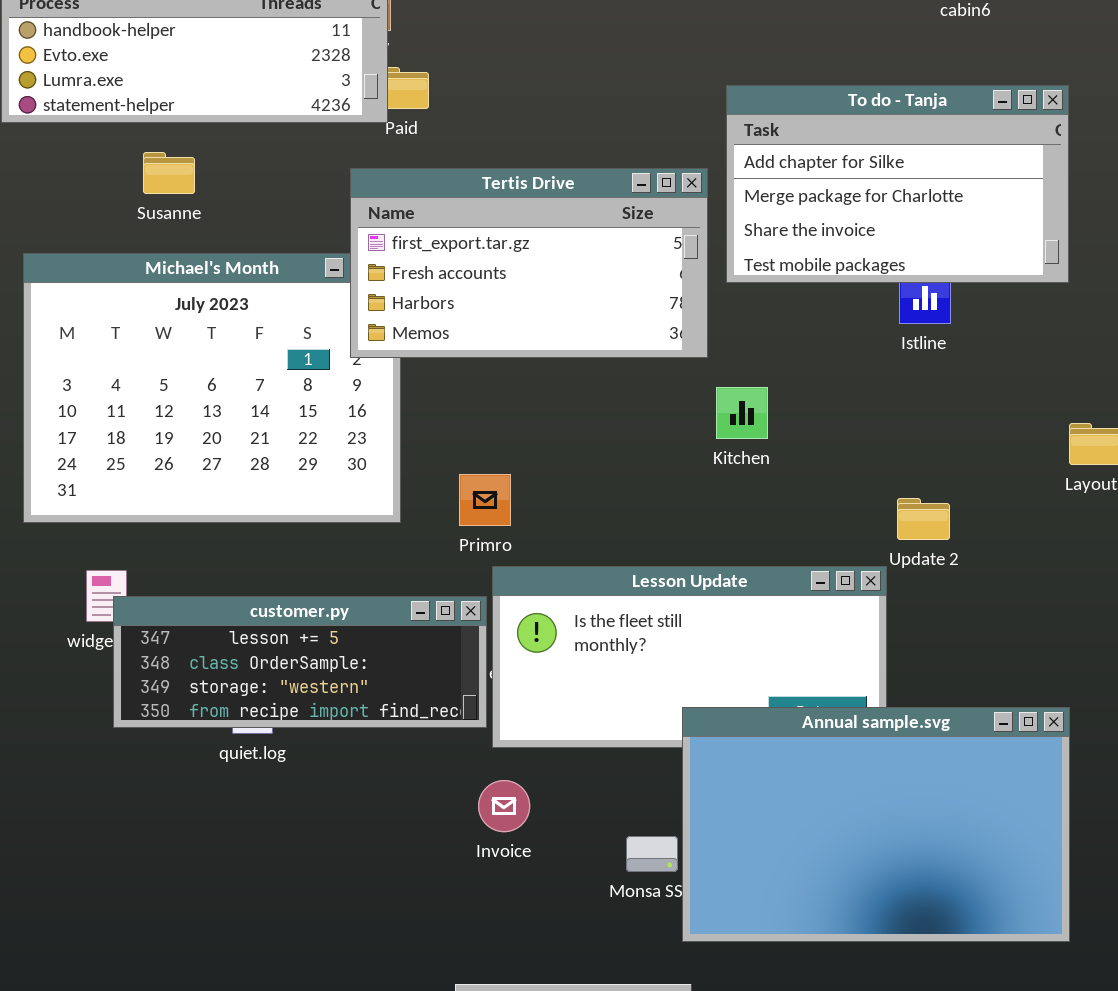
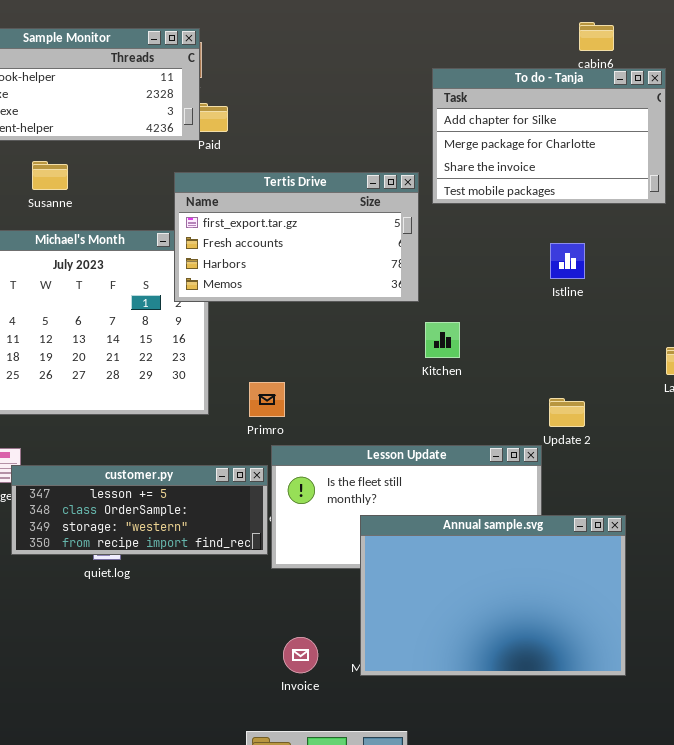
To do - Tanja: [726,85,1069,283] -> [432,68,666,204], moved
Annual sample.svg: [682,707,1070,942] -> [360,515,626,676], moved
Invoice: [478,780,530,832] -> [283,637,318,673], moved

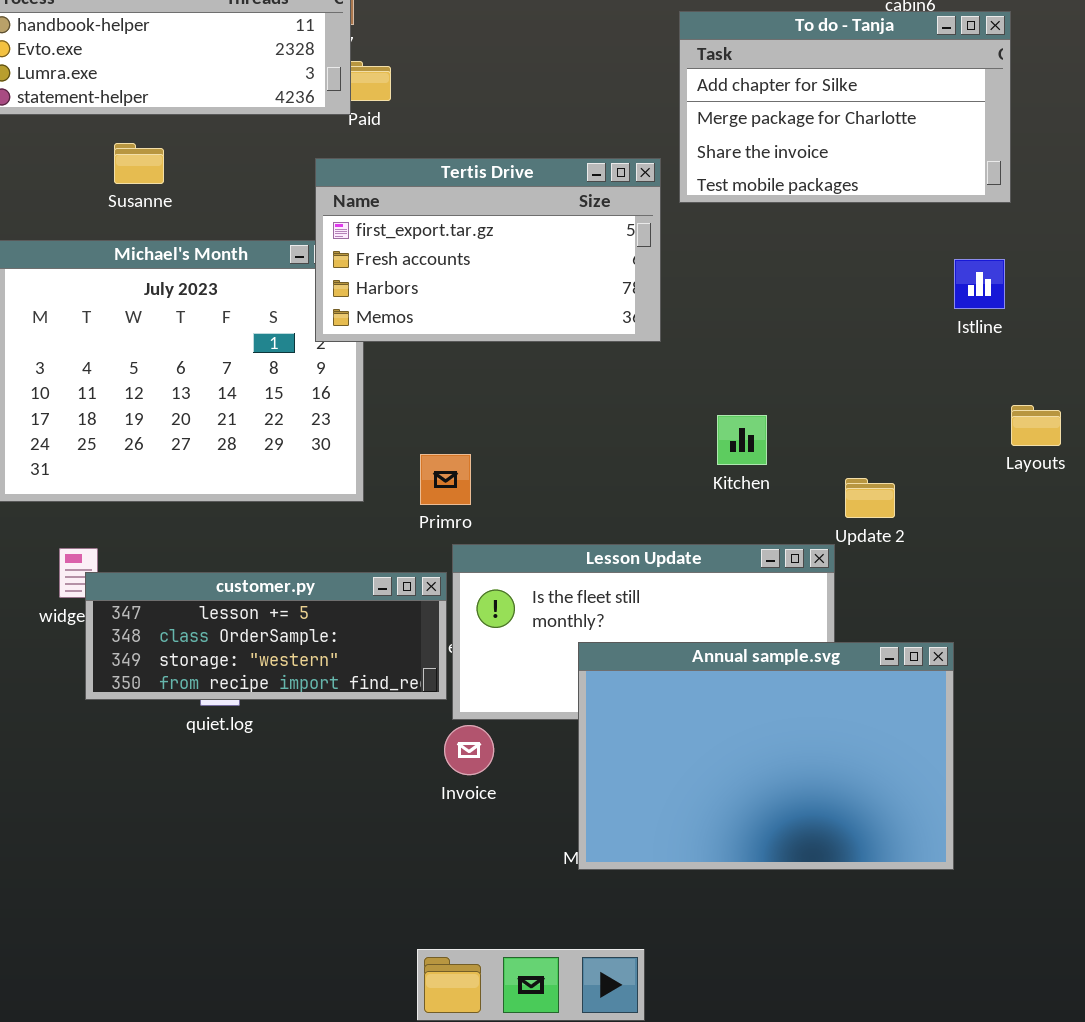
Istline: [550,243,585,279] -> [954,259,1005,309], moved
Kitchen: [425,322,460,358] -> [717,415,767,465], moved
Invoice: [283,637,318,673] -> [444,725,494,775], moved

